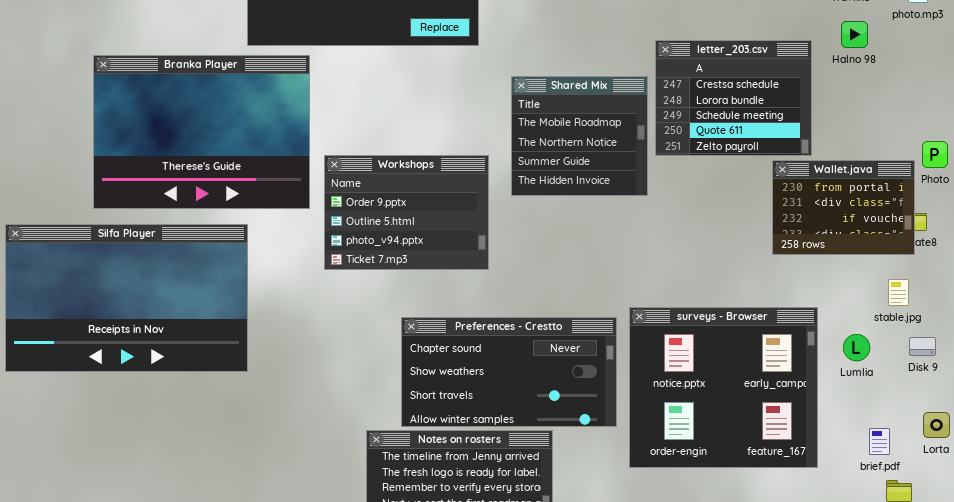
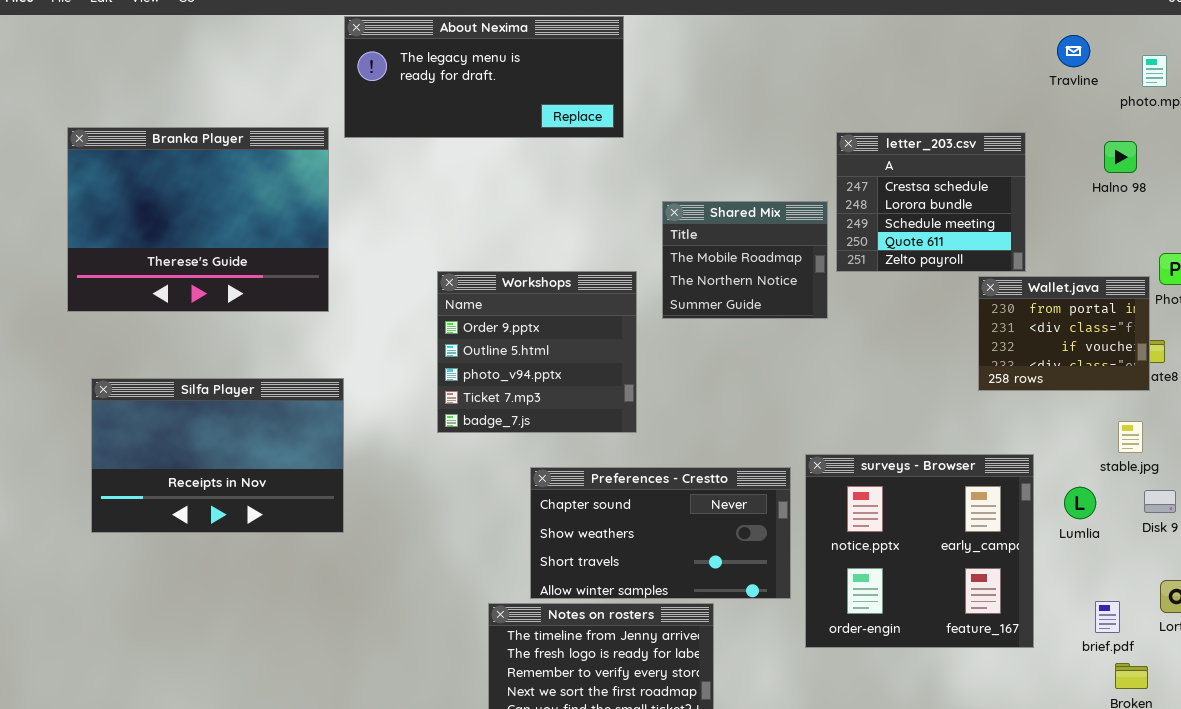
Halno 98: [841,21,868,48] -> [1104,141,1137,173], moved
Branka Player: [93,55,310,209] -> [67,127,329,312], moved
Shared Mix: [511,76,648,196] -> [662,201,828,319], resized
Workshops: [324,155,489,270] -> [437,271,637,433], resized
Silfa Player: [5,224,248,372] -> [91,378,344,533], resized

